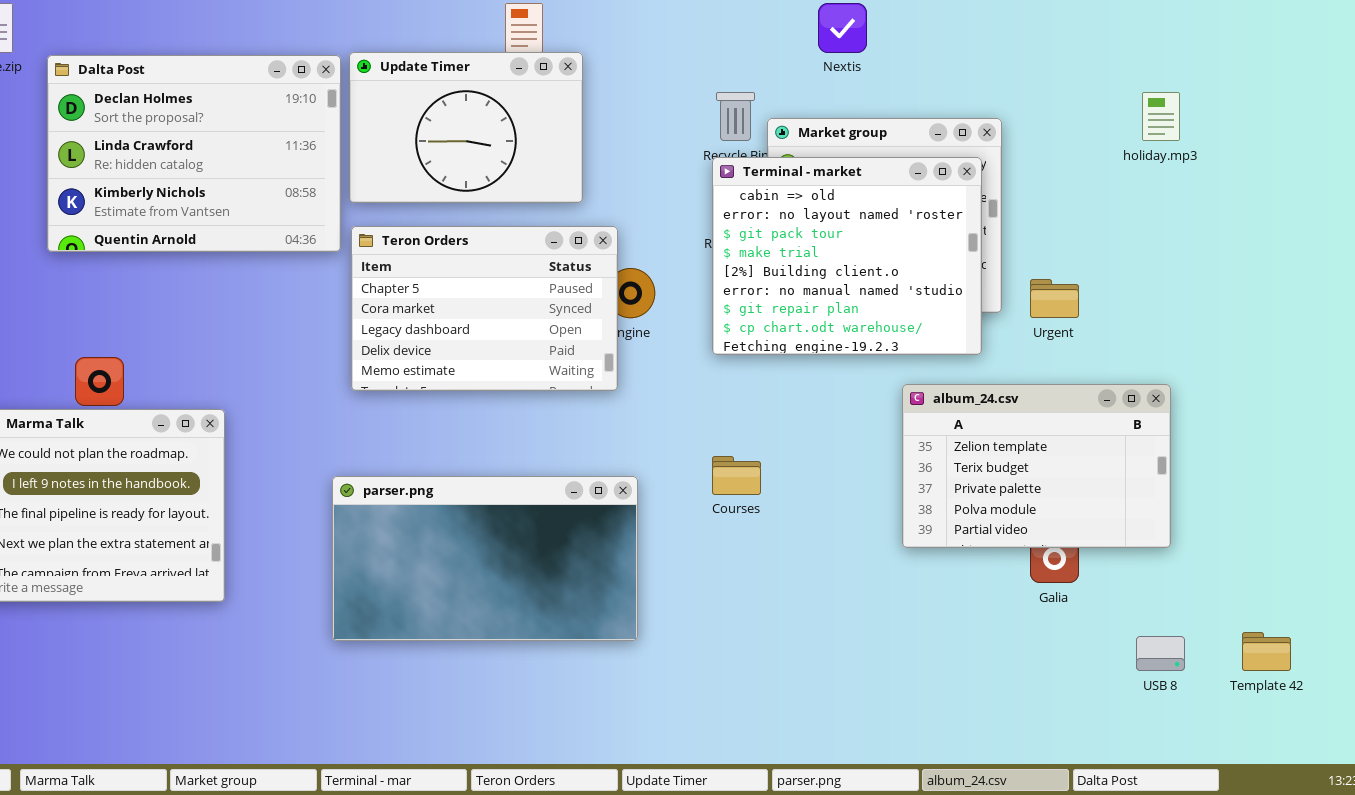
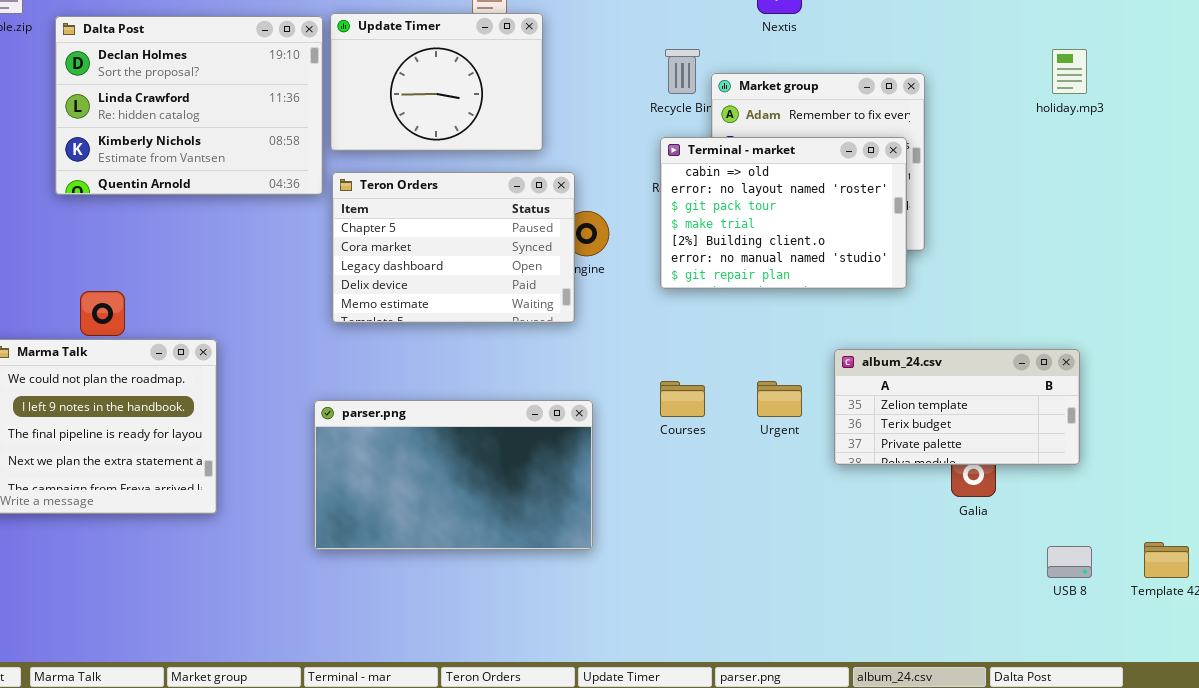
Terminal - market: [712,157,982,355] -> [660,137,907,289], resized
Urgent: [1030,279,1079,318] -> [757,381,802,417], moved
album_24.csv: [902,384,1171,548] -> [834,349,1080,465], resized

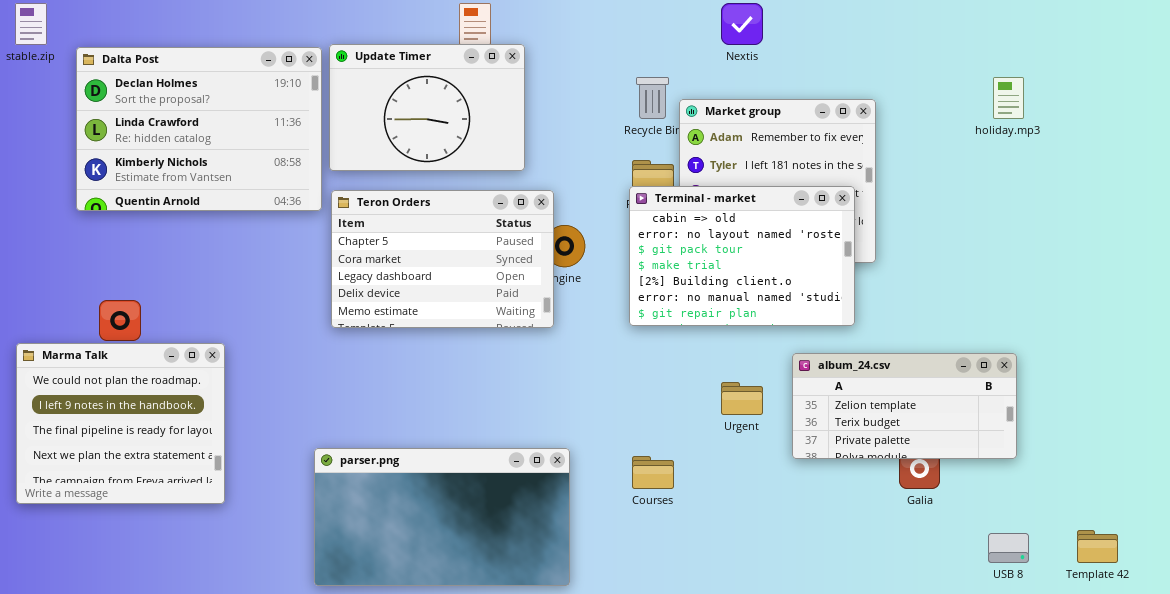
Terminal - market: [660,137,907,289] -> [629,186,855,326], moved
Courses: [660,381,705,417] -> [632,456,674,489], moved
parser.png: [314,400,593,550] -> [314,448,570,586], moved

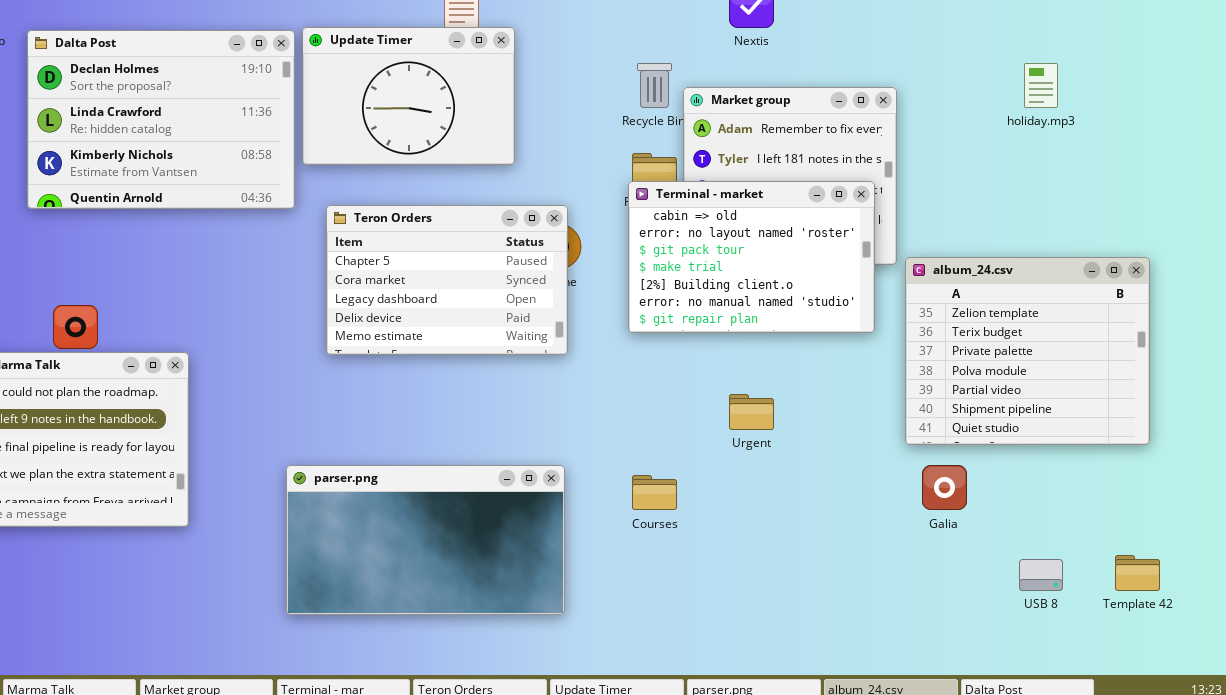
Teron Orders: [331,190,554,328] -> [326,205,568,355], moved
album_24.csv: [792,353,1017,459] -> [905,257,1150,445], moved, resized

